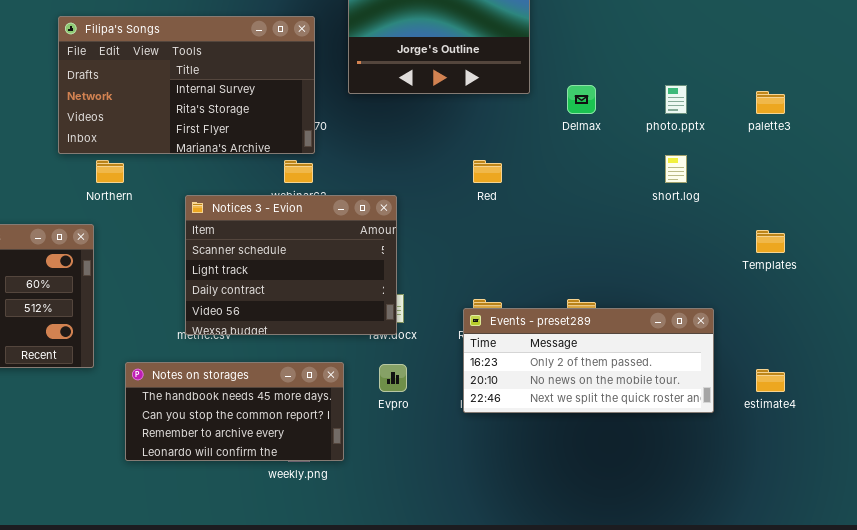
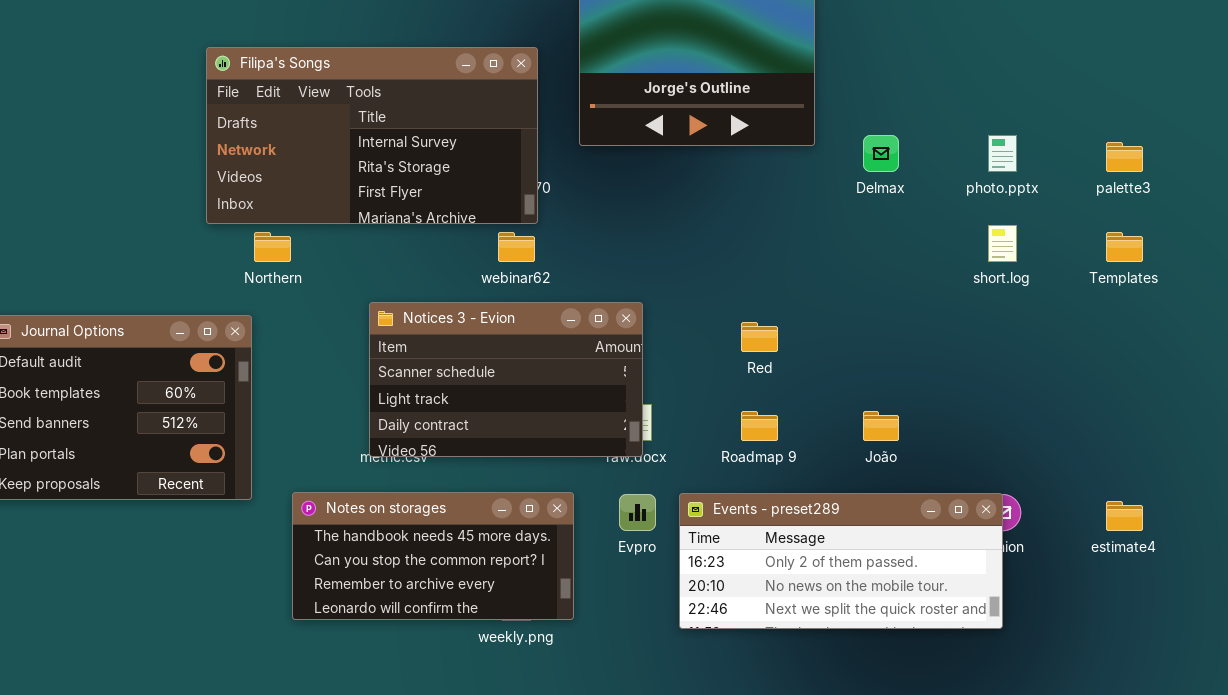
Red: [473,160,502,183] -> [741,322,778,352], moved
Notices 3 - Evion: [185,195,397,335] -> [369,302,643,457], resized
Templates: [756,230,785,253] -> [1106,232,1143,262], moved
Events - preset289: [463,308,714,413] -> [679,493,1003,629], moved

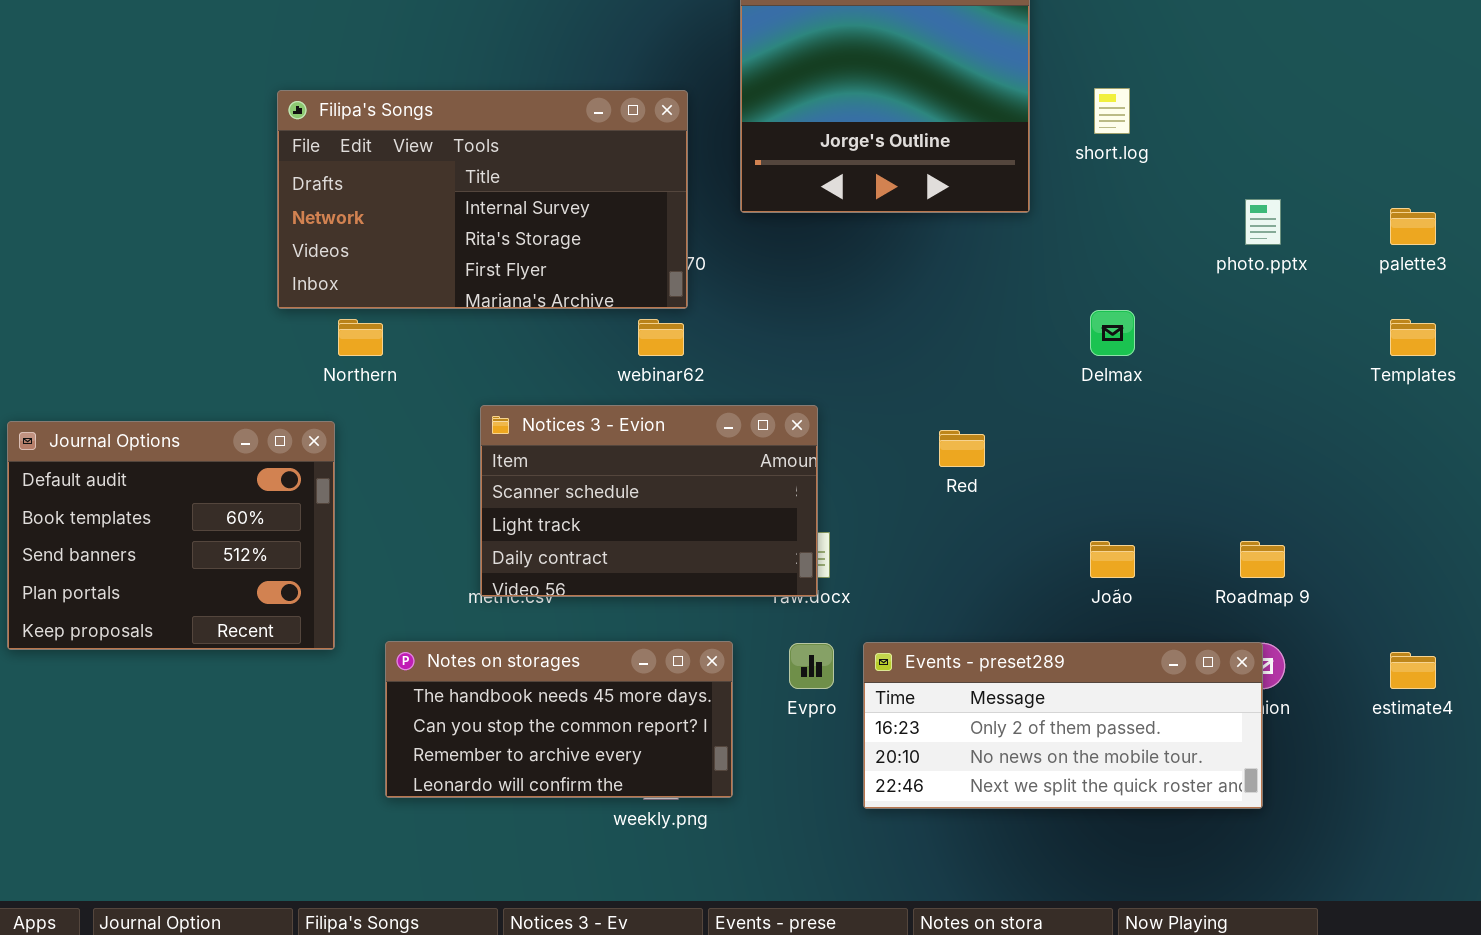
Delmax: [863,135,899,172] -> [1090,310,1135,356], moved
short.log: [988,225,1017,262] -> [1094,88,1130,134], moved
Roadmap 9: [741,411,778,441] -> [1240,541,1285,578], moved

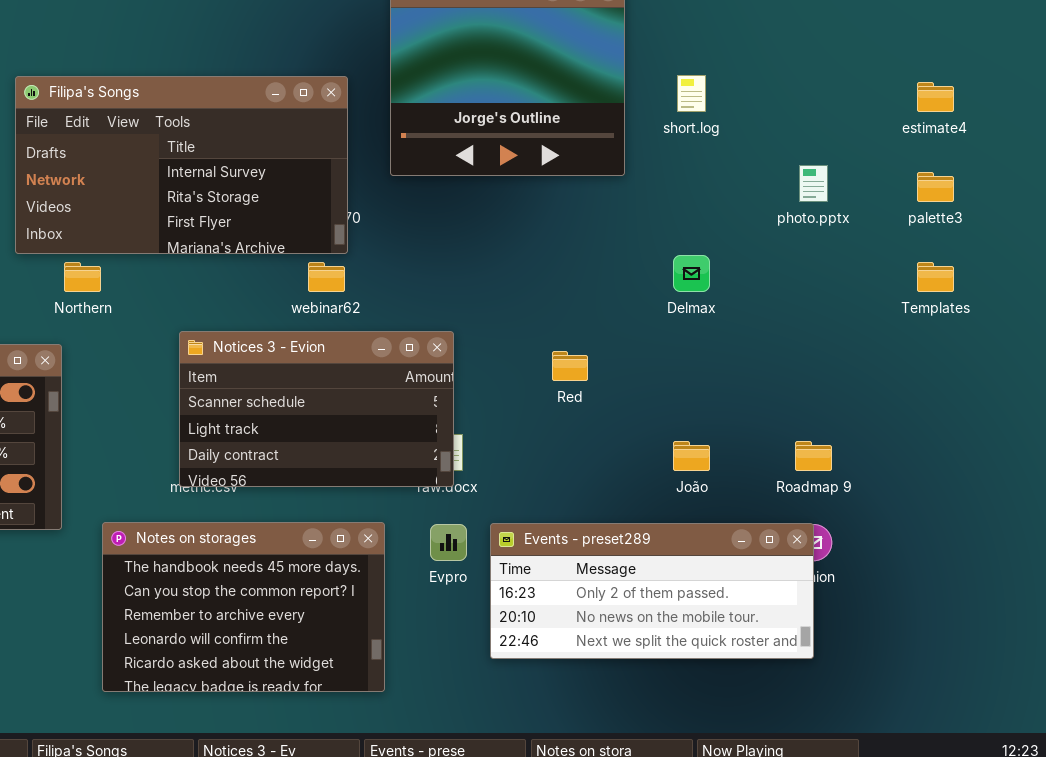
Notes on storages: [385,641,733,798] -> [102,522,385,692], resized
estimate4: [1390,652,1436,689] -> [917,82,954,112], moved

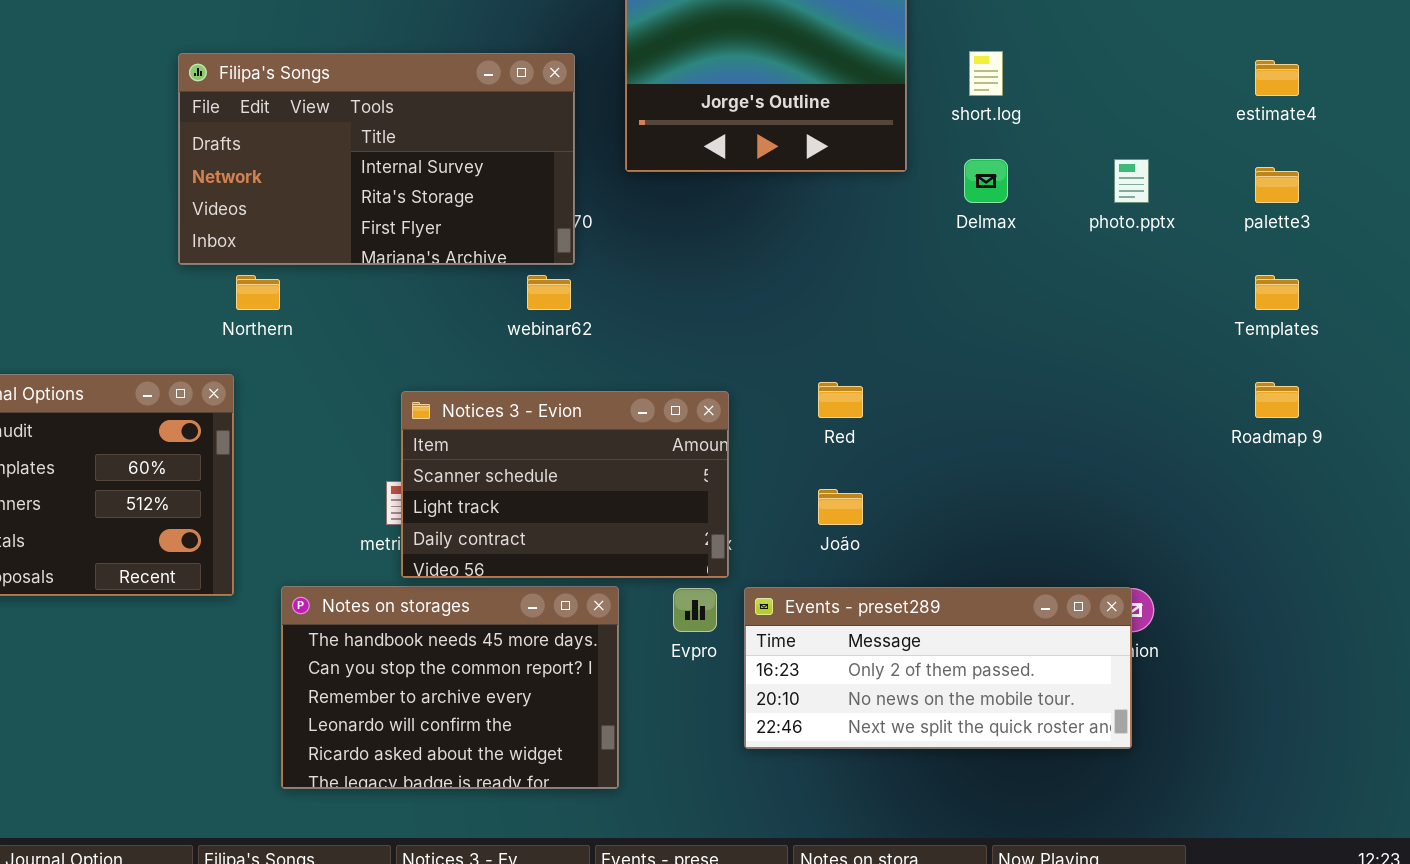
Delmax: [673,255,710,292] -> [964,159,1008,203], moved
Notices 3 - Evion: [179,331,454,487] -> [401,391,729,578], moved
João: [673,441,710,471] -> [818,489,863,525], moved
Roadmap 9: [795,441,832,471] -> [1255,382,1299,418], moved

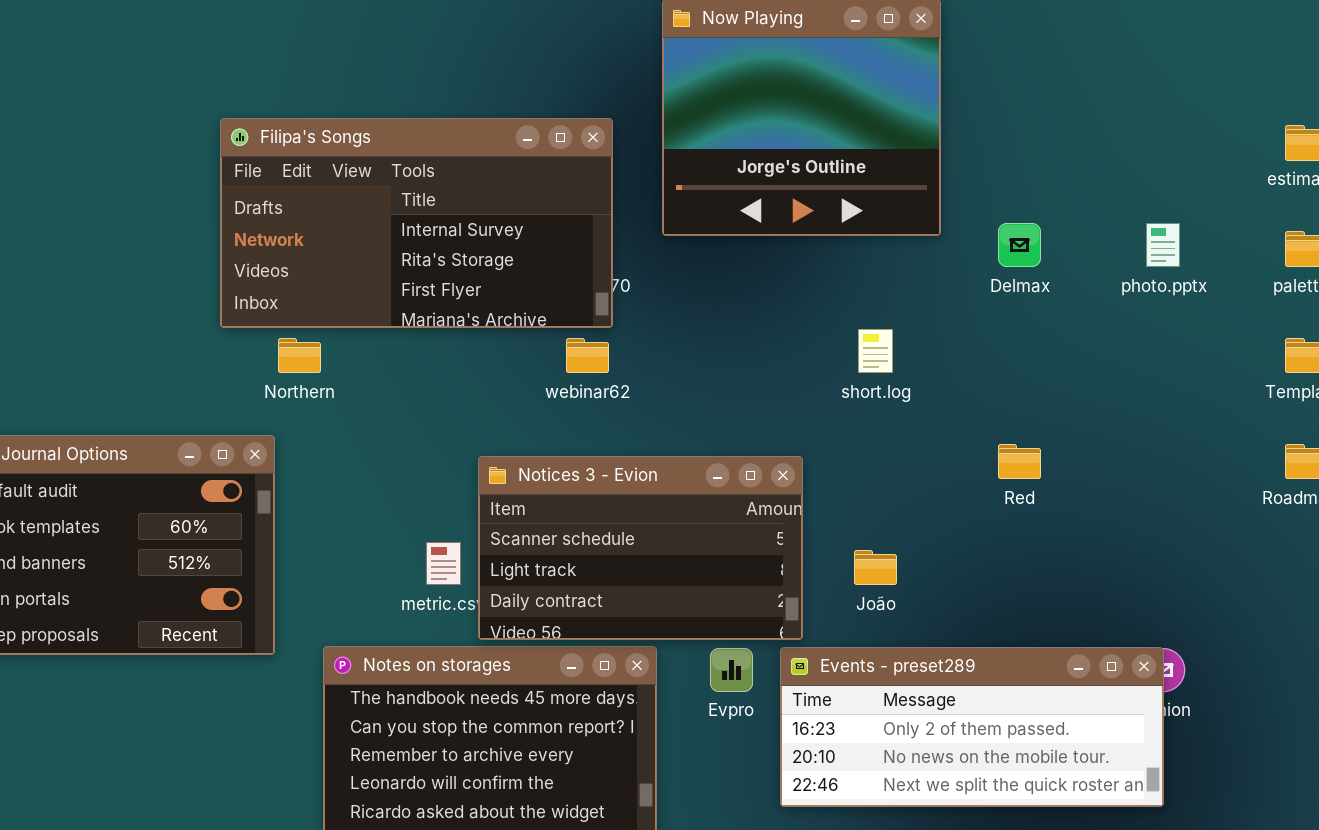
short.log: [969,51,1003,96] -> [858,329,893,373], moved
Red: [818,382,863,418] -> [998,444,1041,479], moved
Notices 3 - Evion: [401,391,729,578] -> [478,456,803,640], moved

